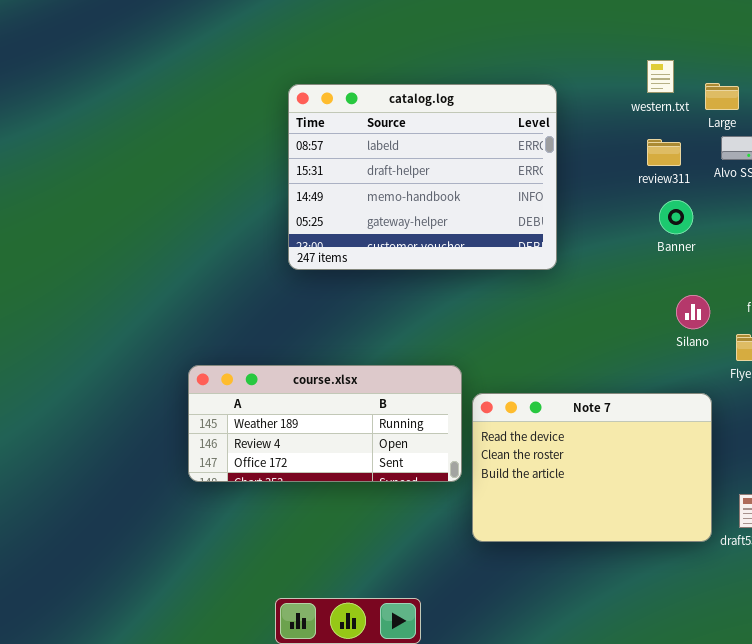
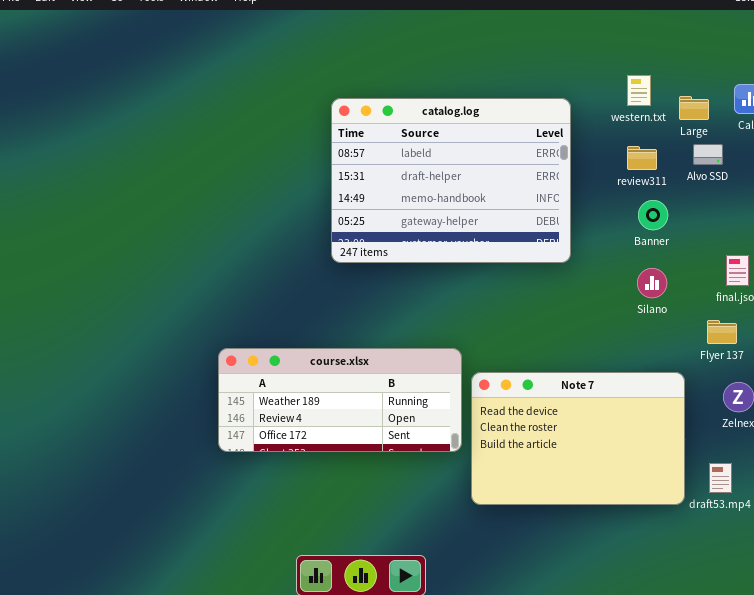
catalog.log: [288,84,557,270] -> [331,98,571,263], moved
Silano: [676,295,710,329] -> [637,268,667,298], moved

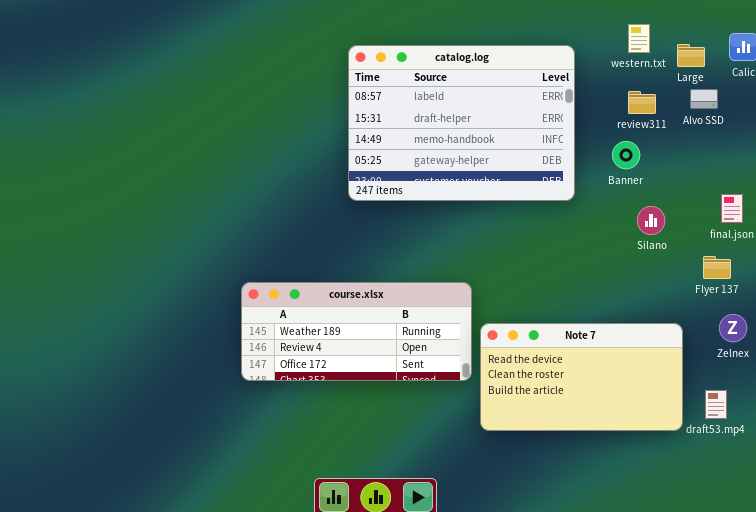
Banner: [638,200,668,230] -> [612,141,640,169], moved
Note 7: [471,372,685,505] -> [480,323,683,431], resized

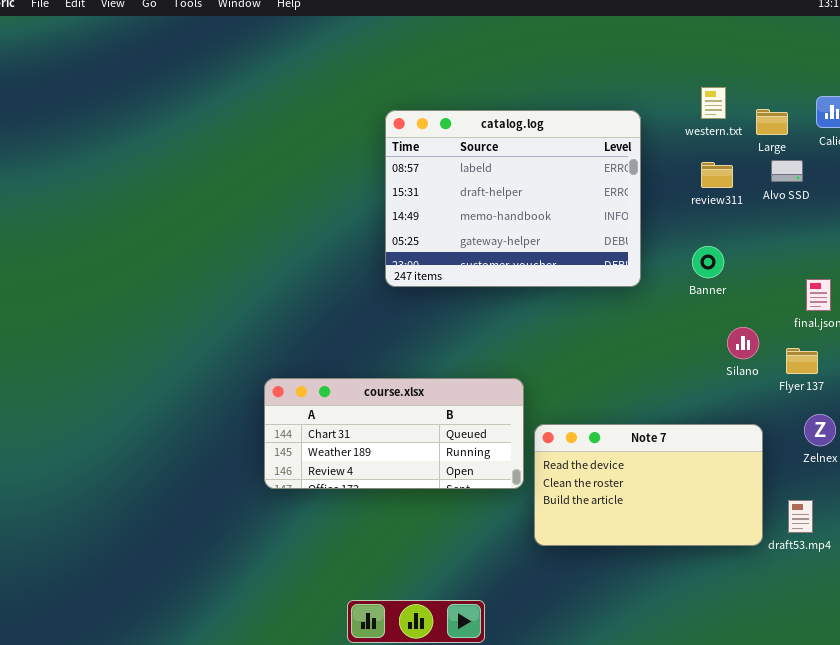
Banner: [612,141,640,169] -> [692,246,724,278], moved
Silano: [637,206,665,235] -> [727,327,759,359], moved
course.xlsx: [241,282,472,381] -> [264,378,524,489], scrolled up 1 row

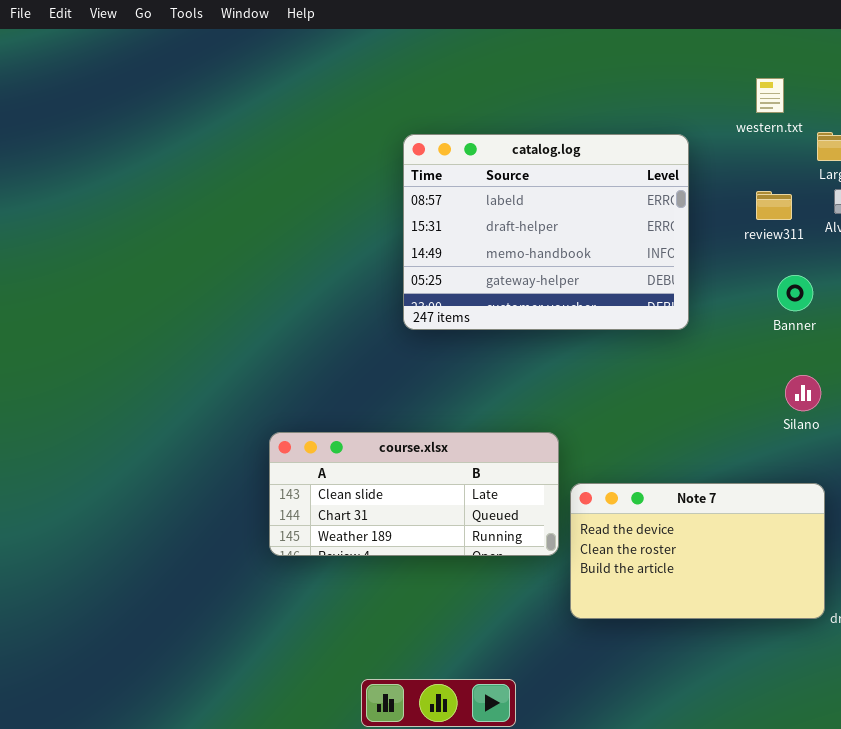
western.txt: [701,87,726,119] -> [756,78,784,113], moved
Banner: [692,246,724,278] -> [777,275,813,311], moved
course.xlsx: [264,378,524,489] -> [269,432,559,556], scrolled up 1 row

